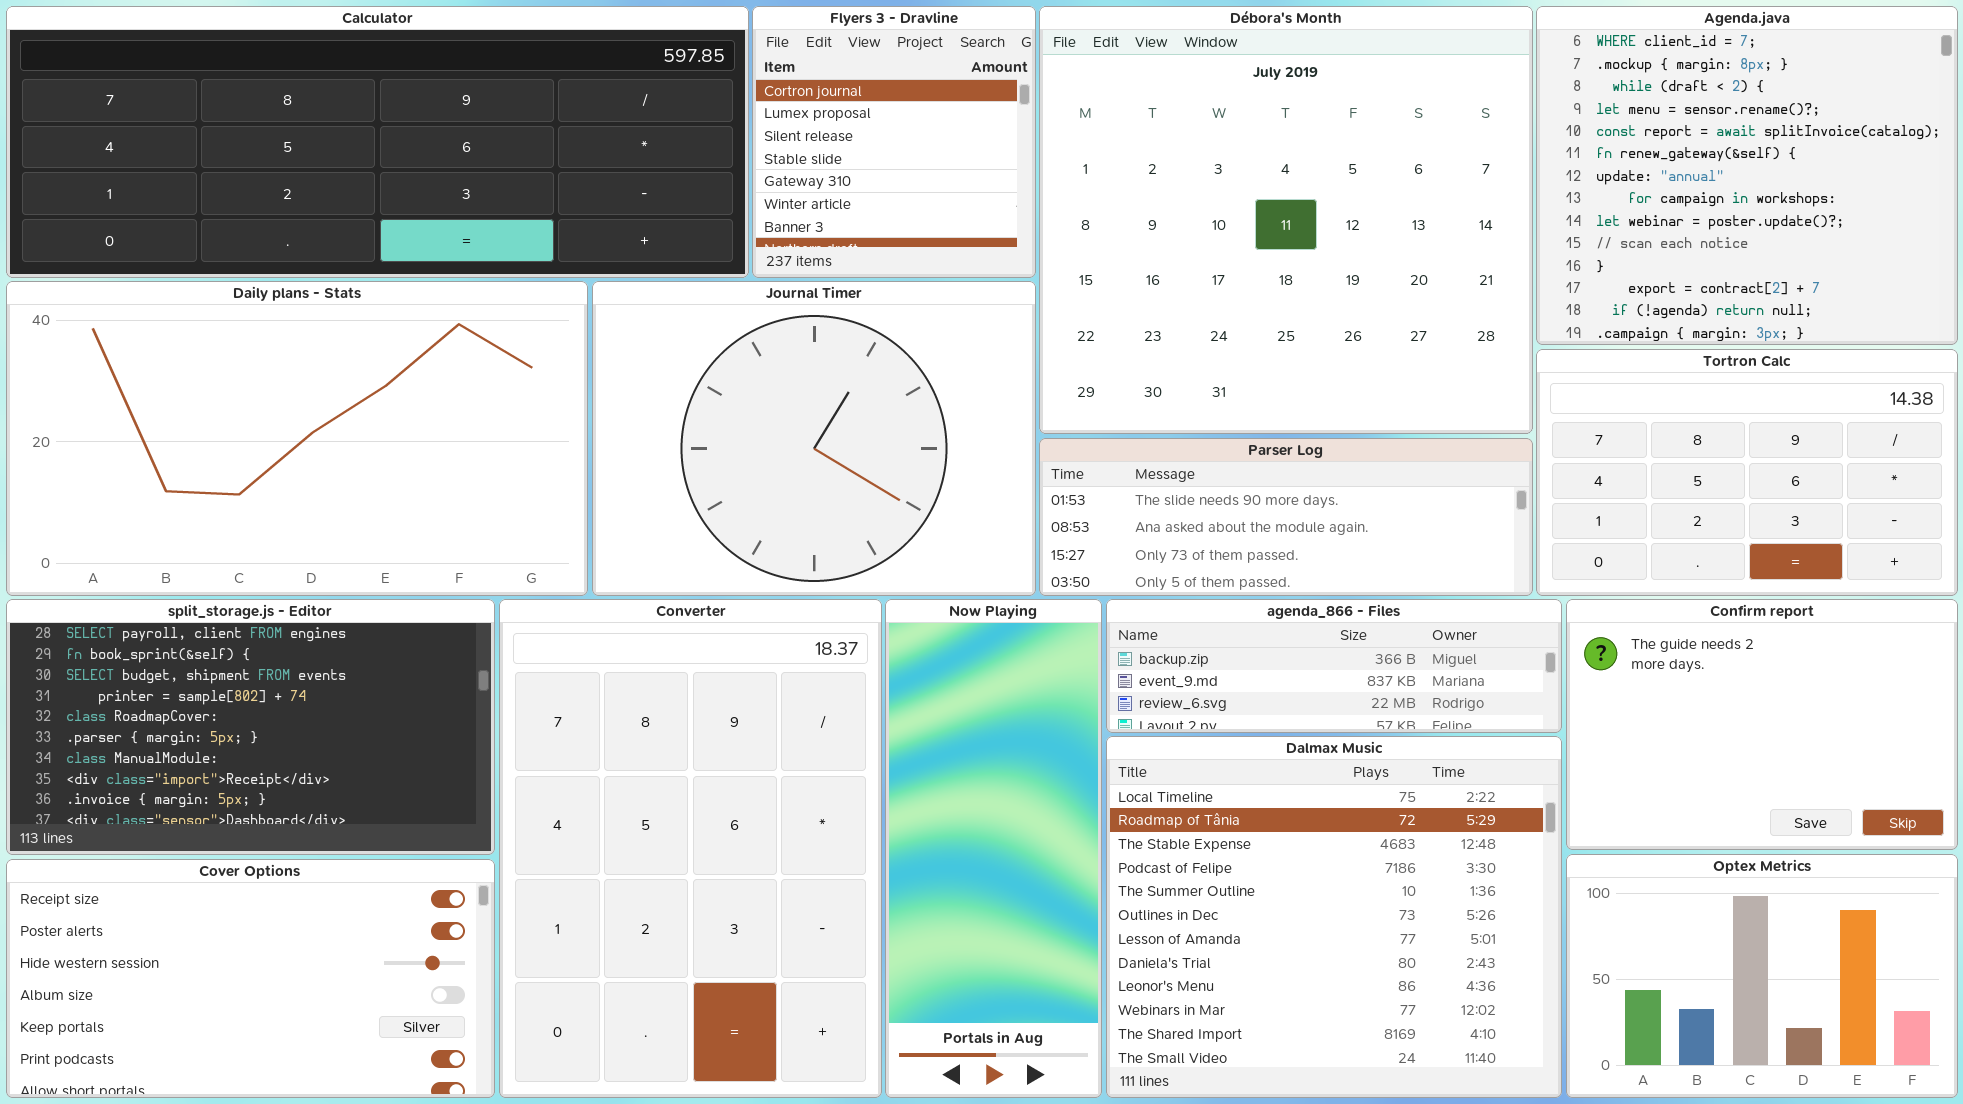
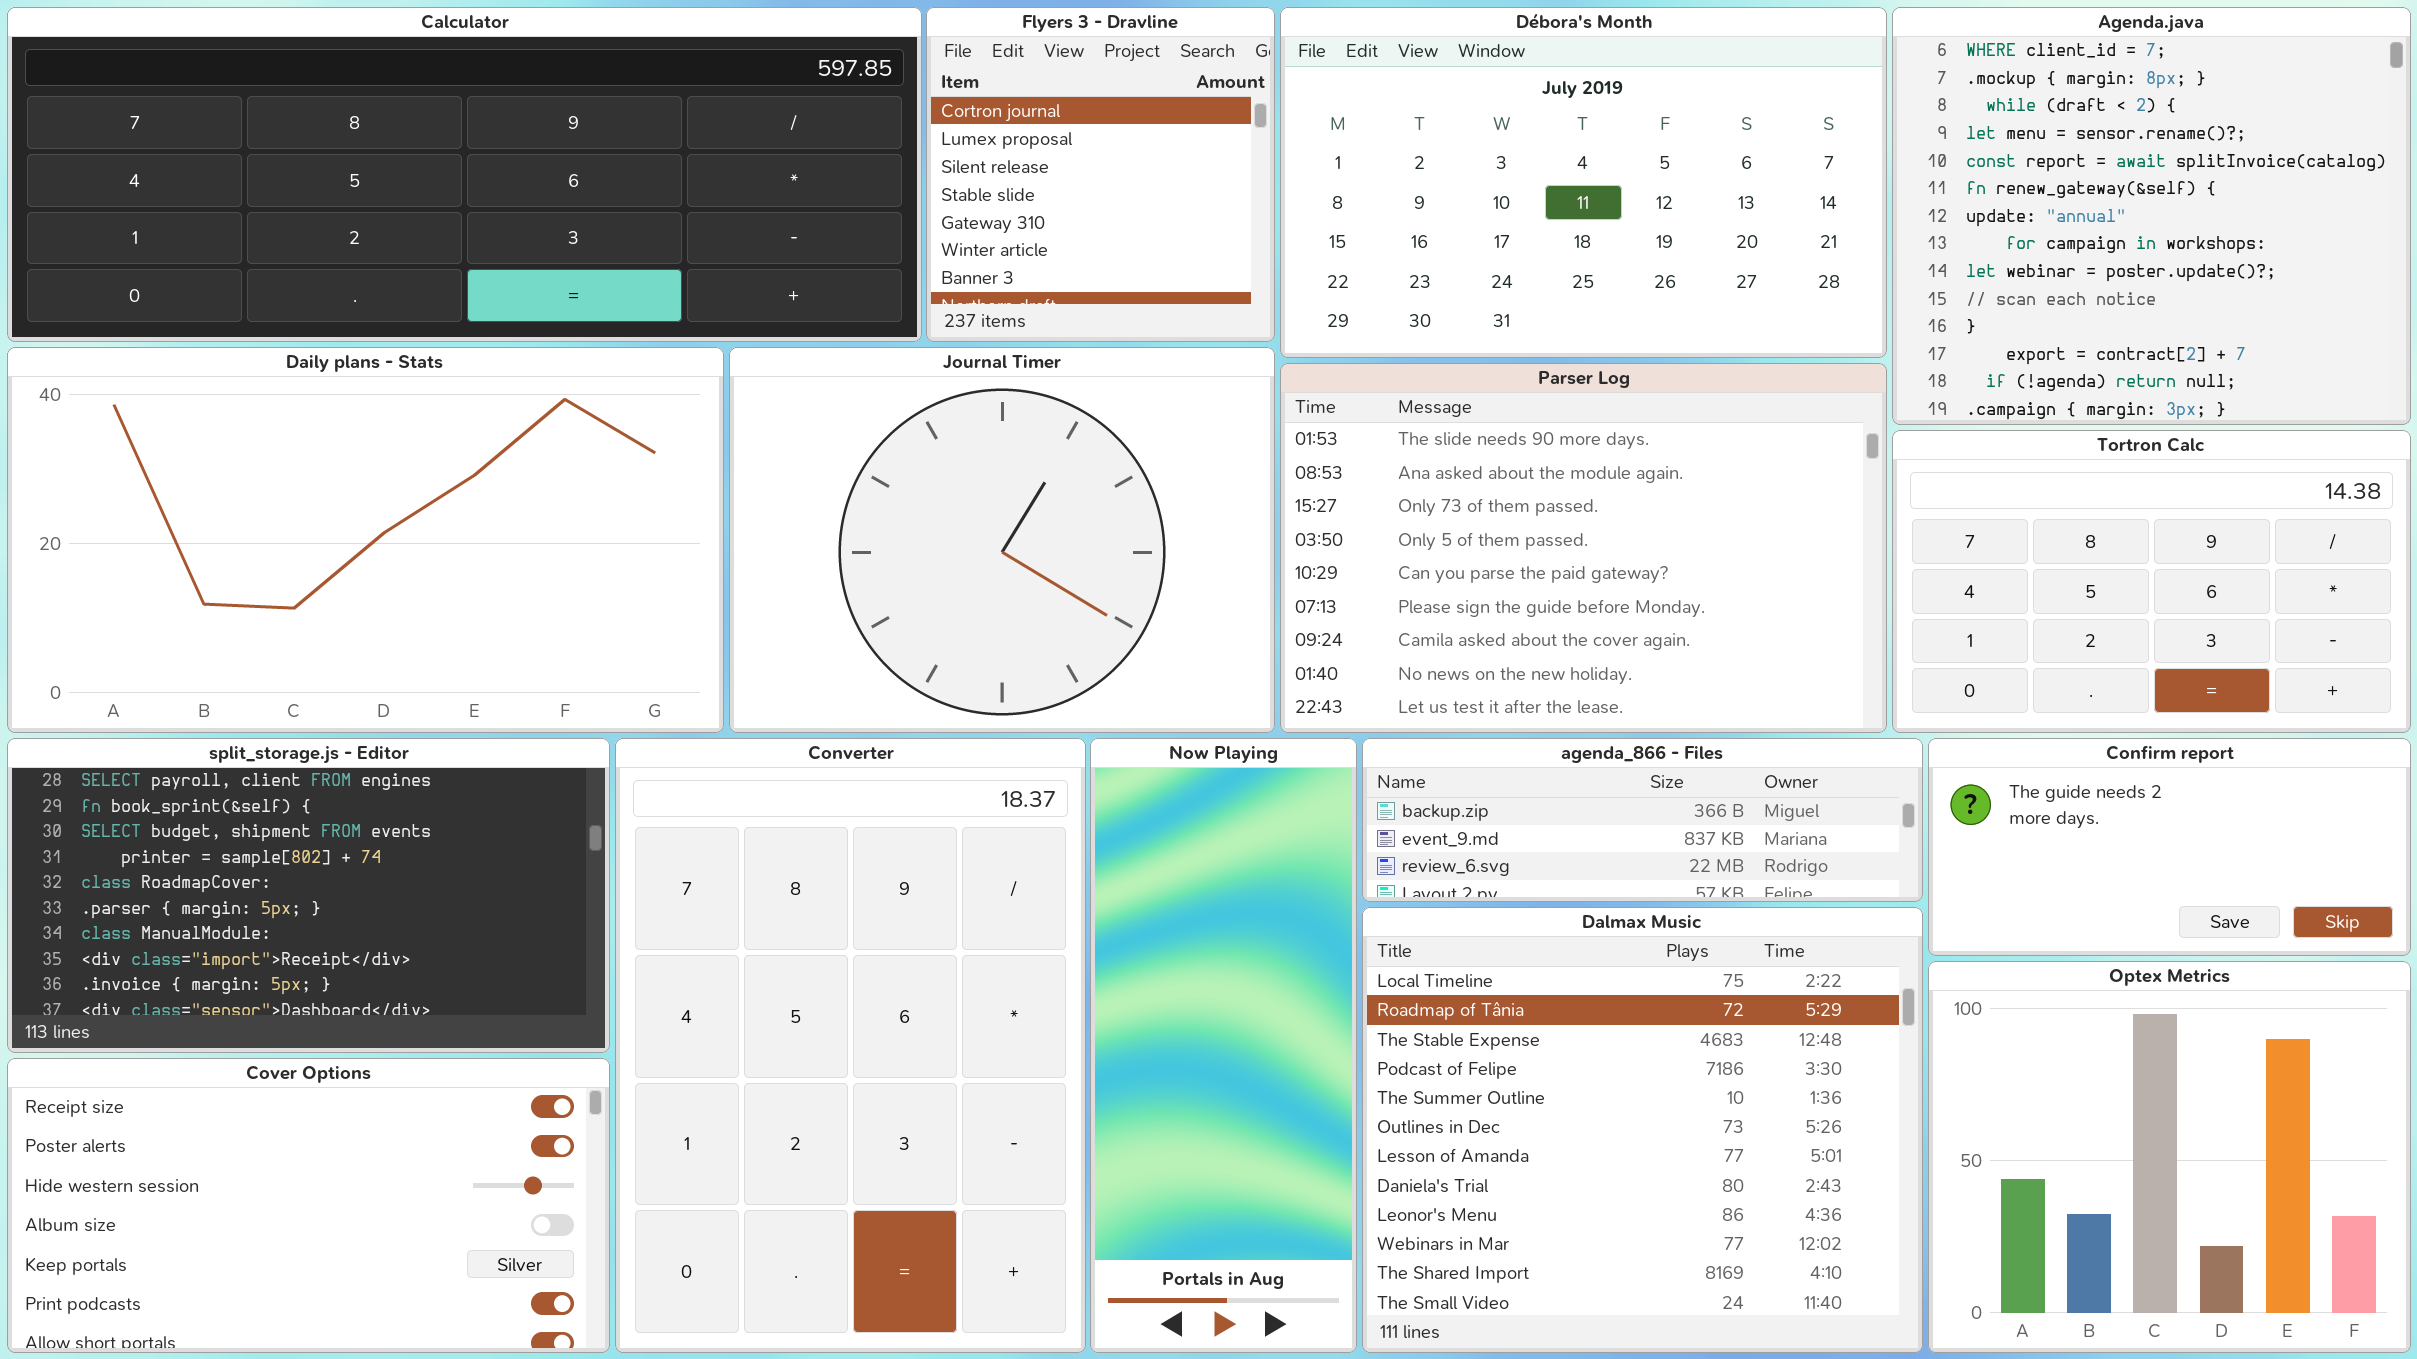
Débora's Month: [1039,6,1533,434] -> [1280,7,1887,358], resized
Parser Log: [1039,438,1533,596] -> [1280,363,1887,733], resized
Confirm report: [1566,599,1958,850] -> [1928,738,2411,956], resized
Optex Metrics: [1566,854,1958,1098] -> [1928,961,2411,1353], resized

